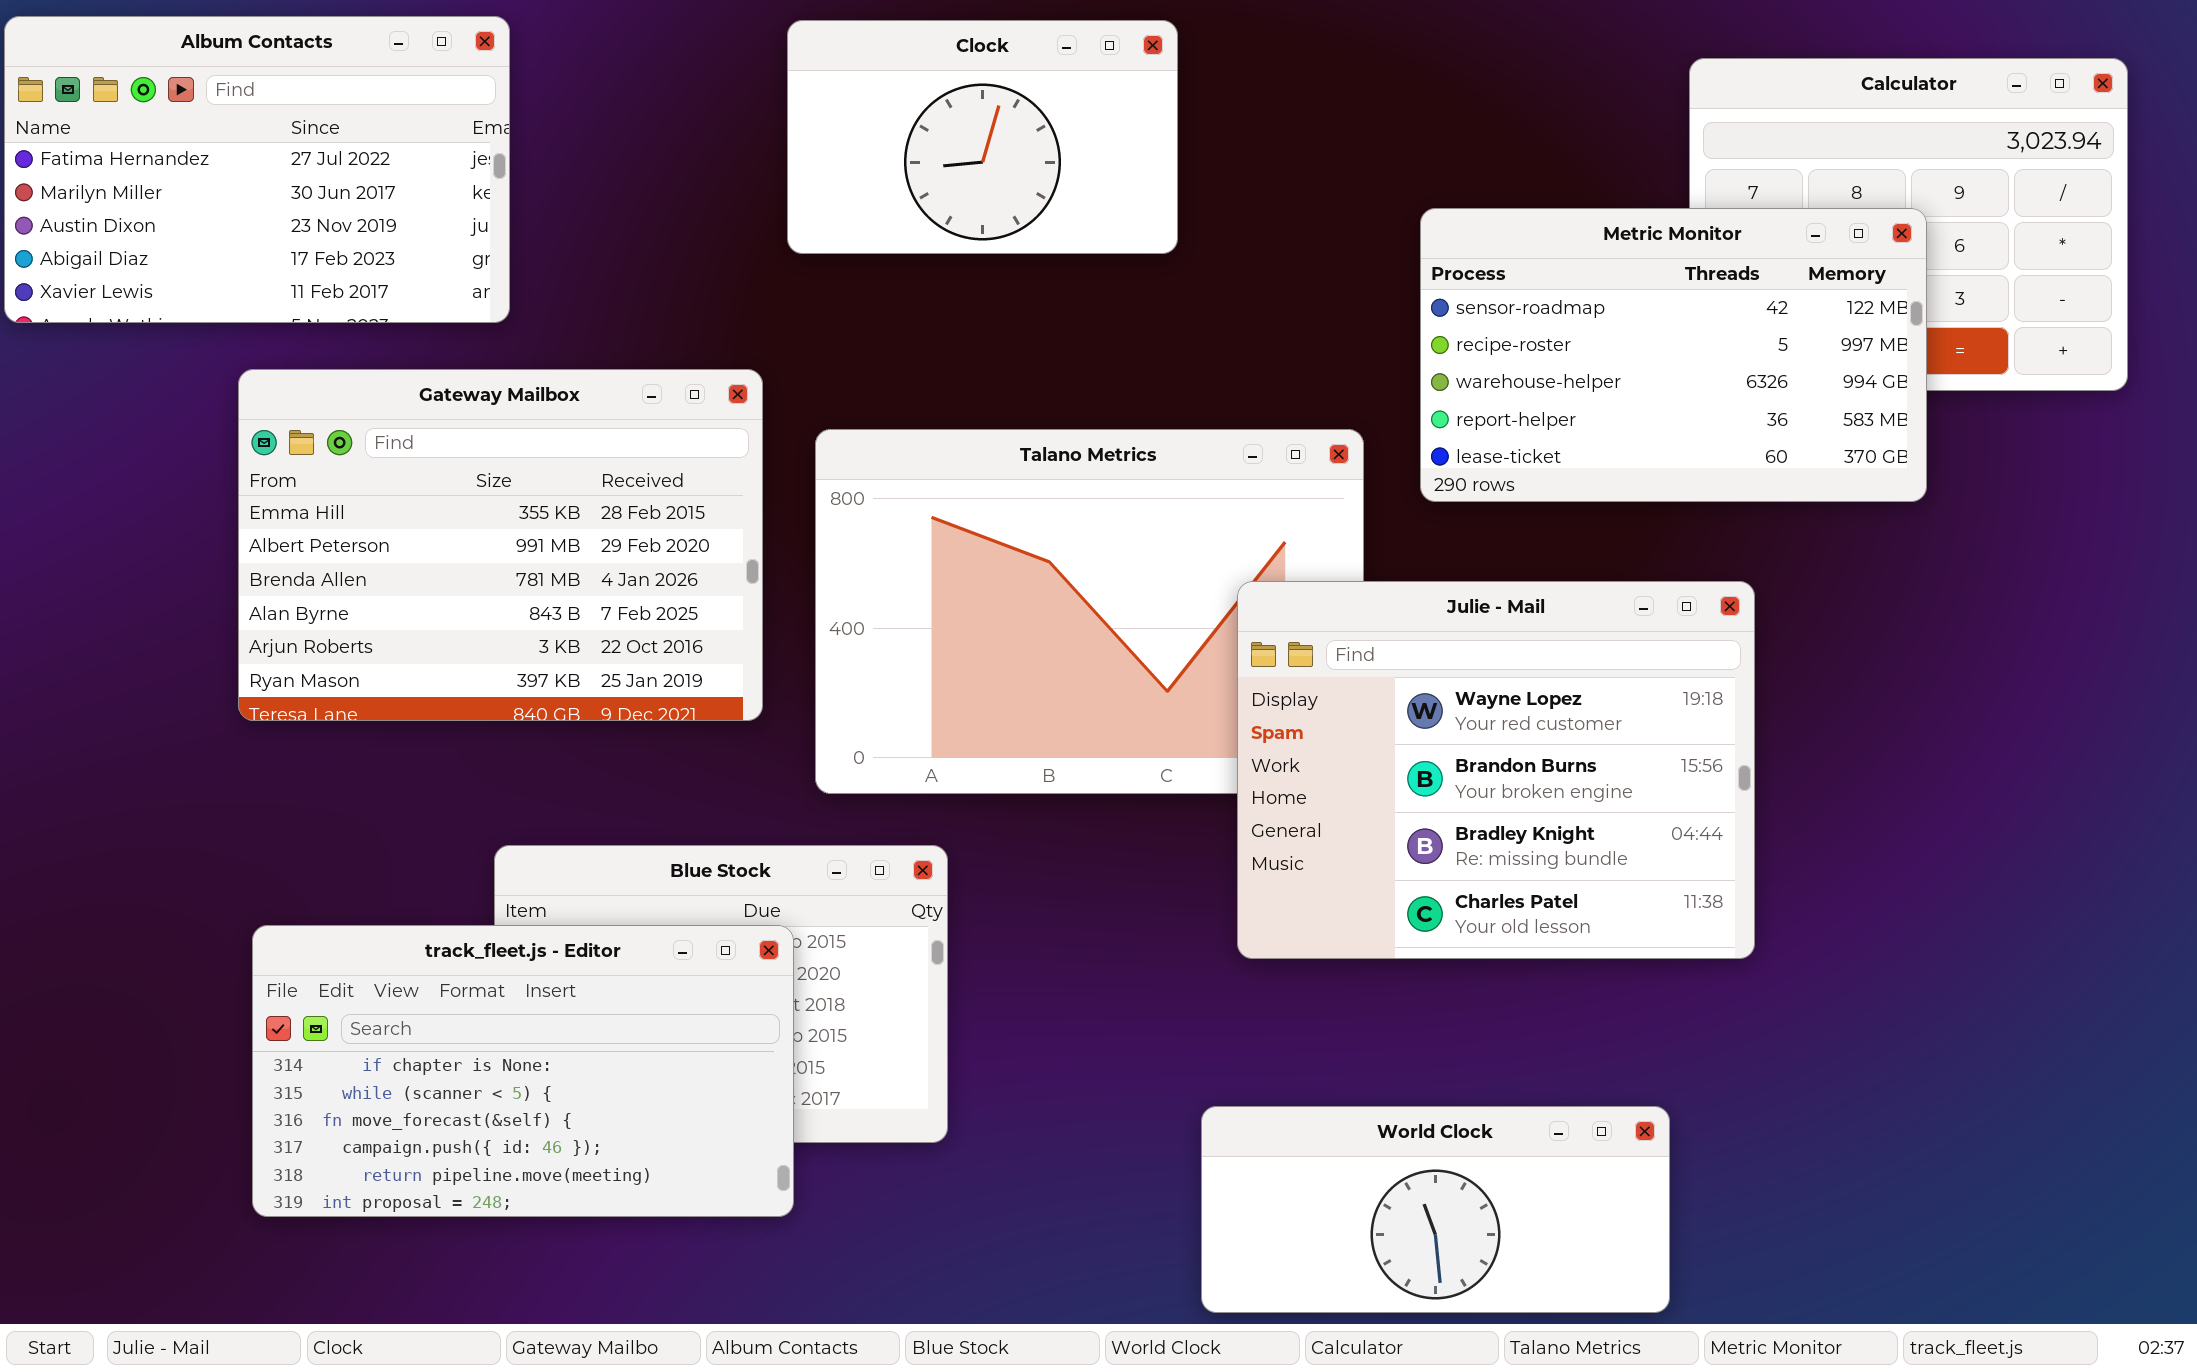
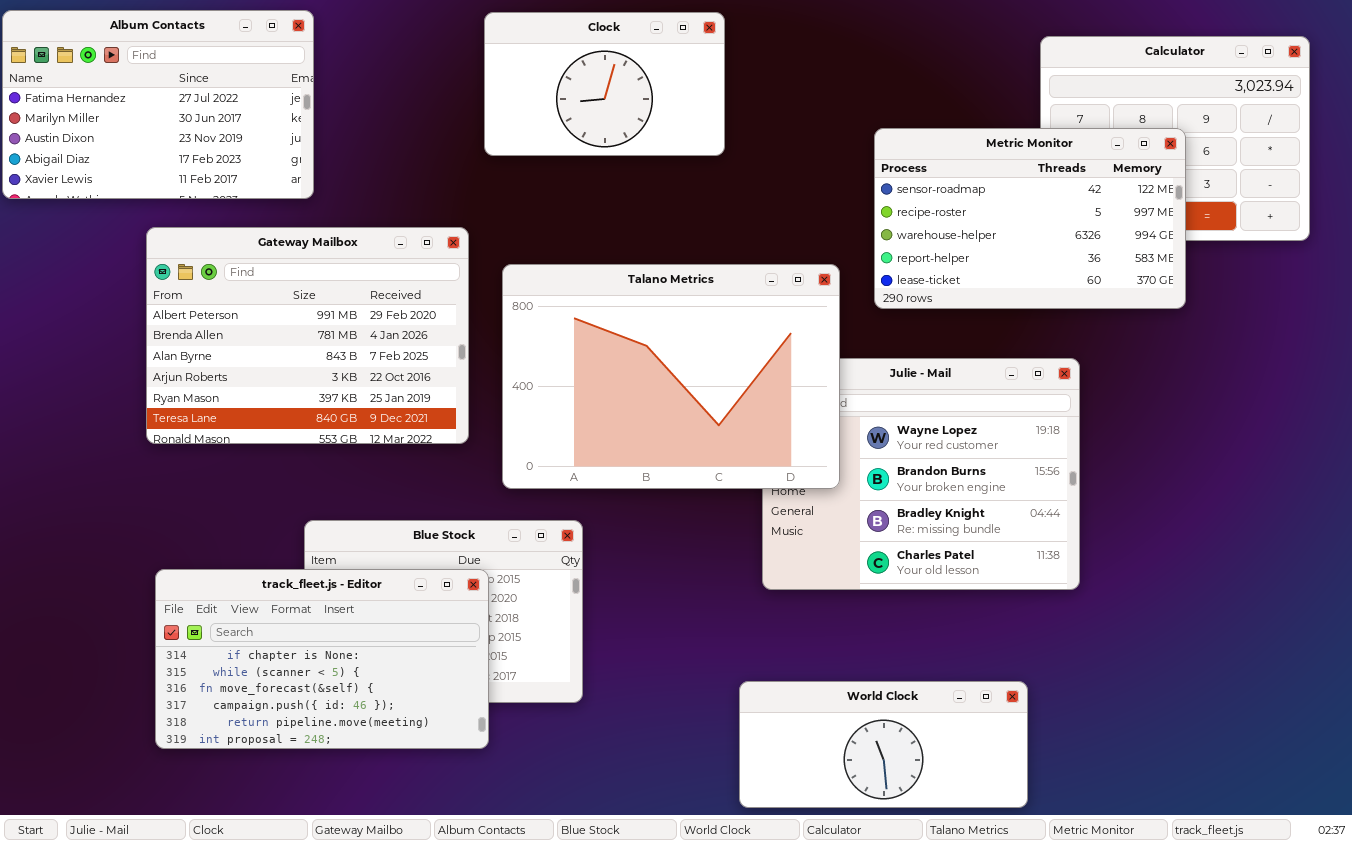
Gateway Mailbox: [238,369,763,721] -> [146,227,469,444], scrolled down 1 row
Talano Metrics: [815,429,1364,794] -> [502,264,840,489], raised

